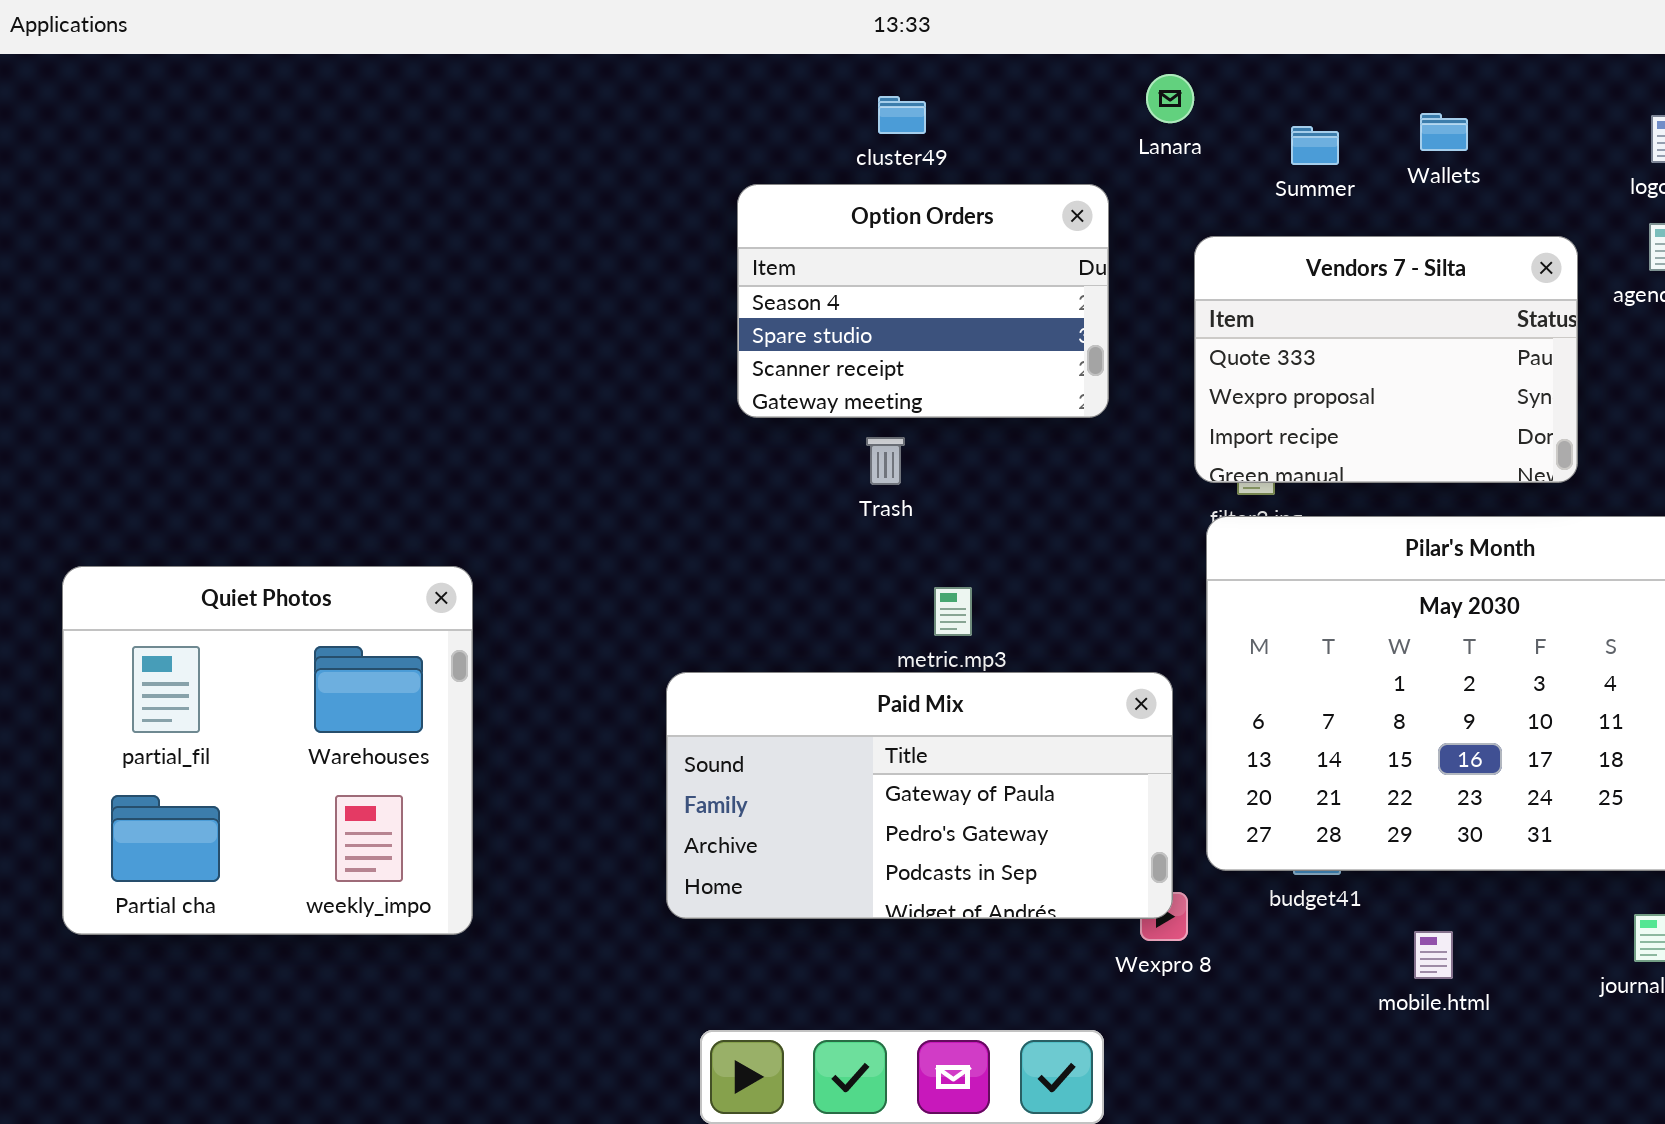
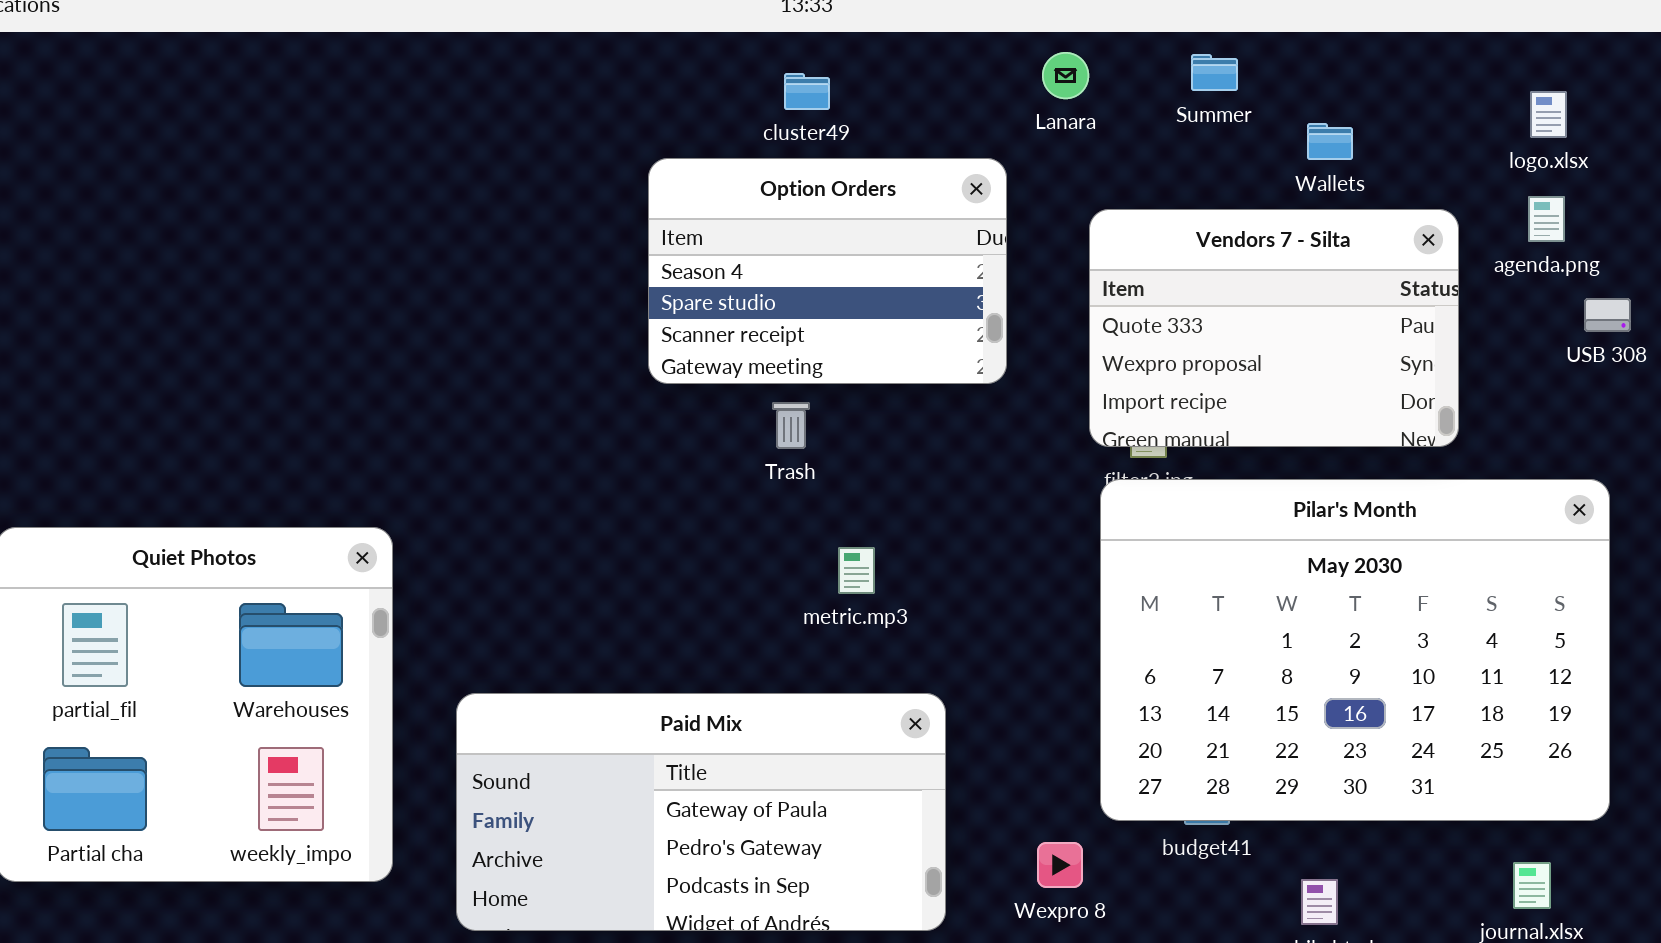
Wallets: [1420,113,1468,151] -> [1307,123,1353,160], moved
Summer: [1291,126,1339,165] -> [1191,54,1238,91], moved
Paid Mix: [666,672,1173,919] -> [456,693,946,931], moved

